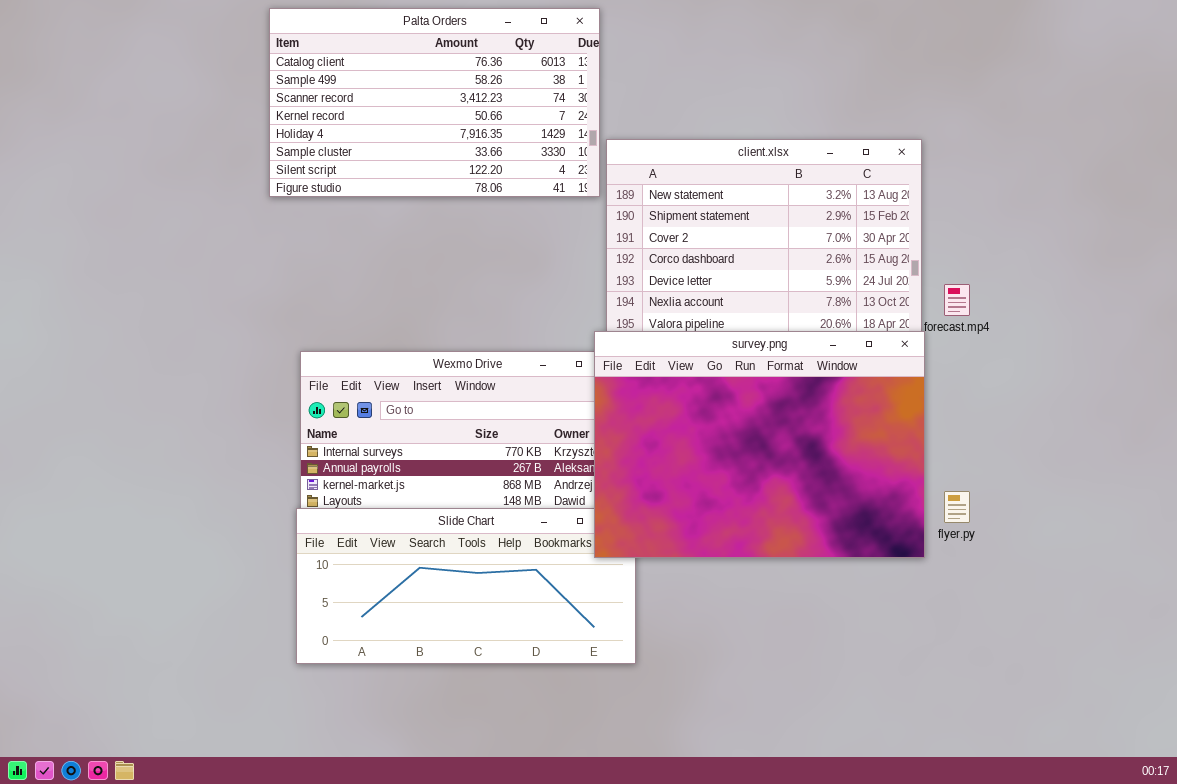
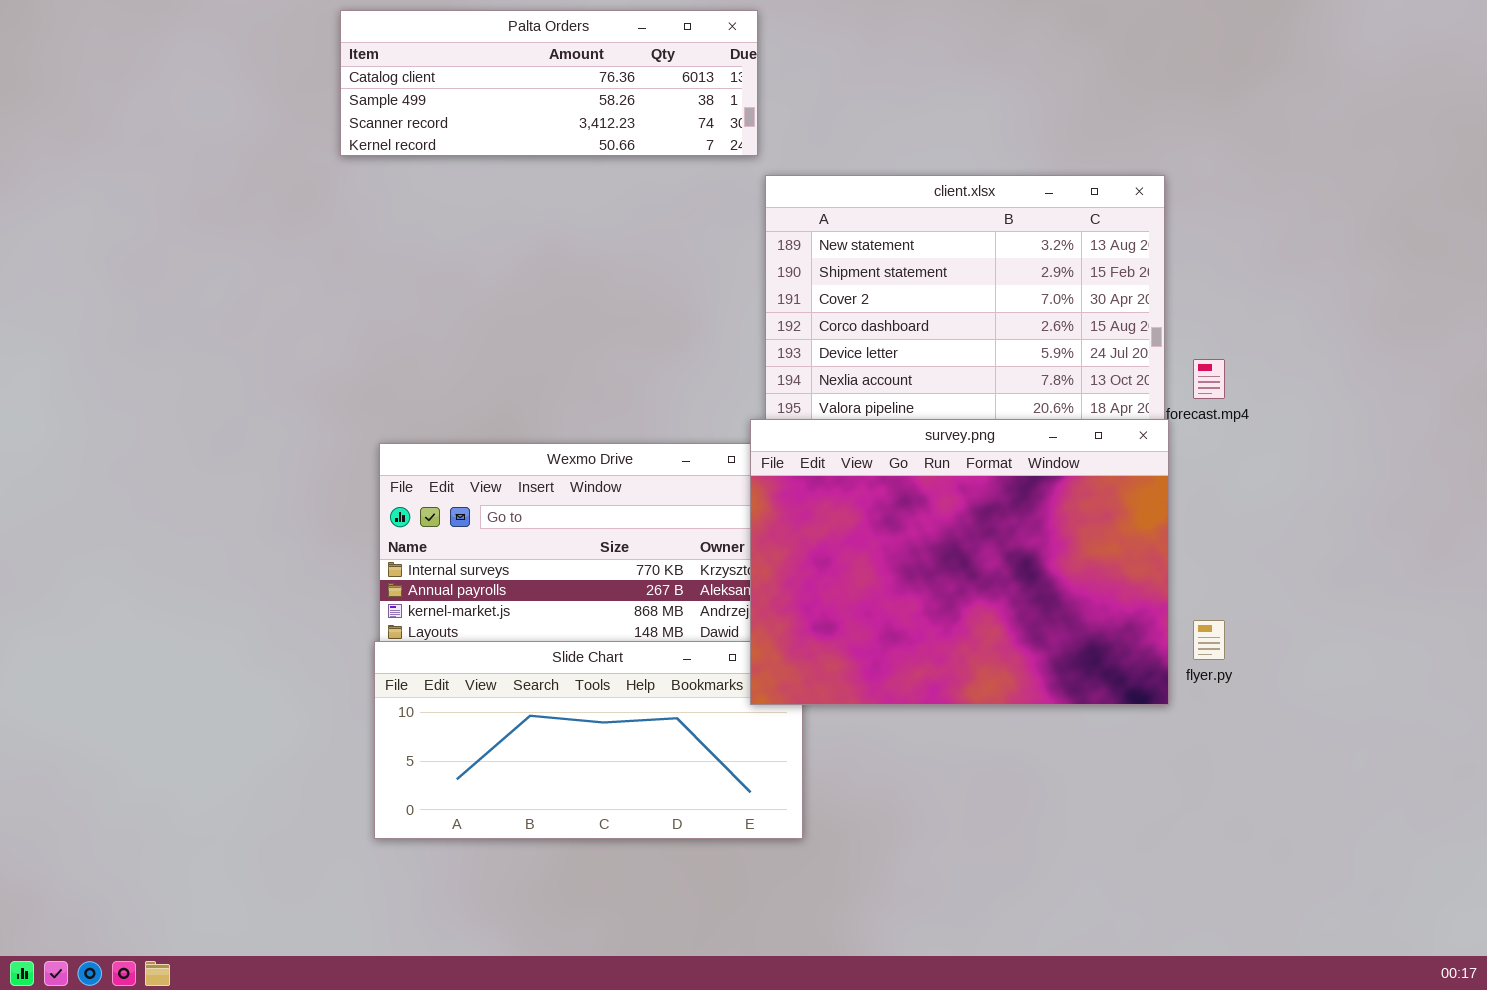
Palta Orders: [269,8,600,197] -> [340,10,758,156], resized

